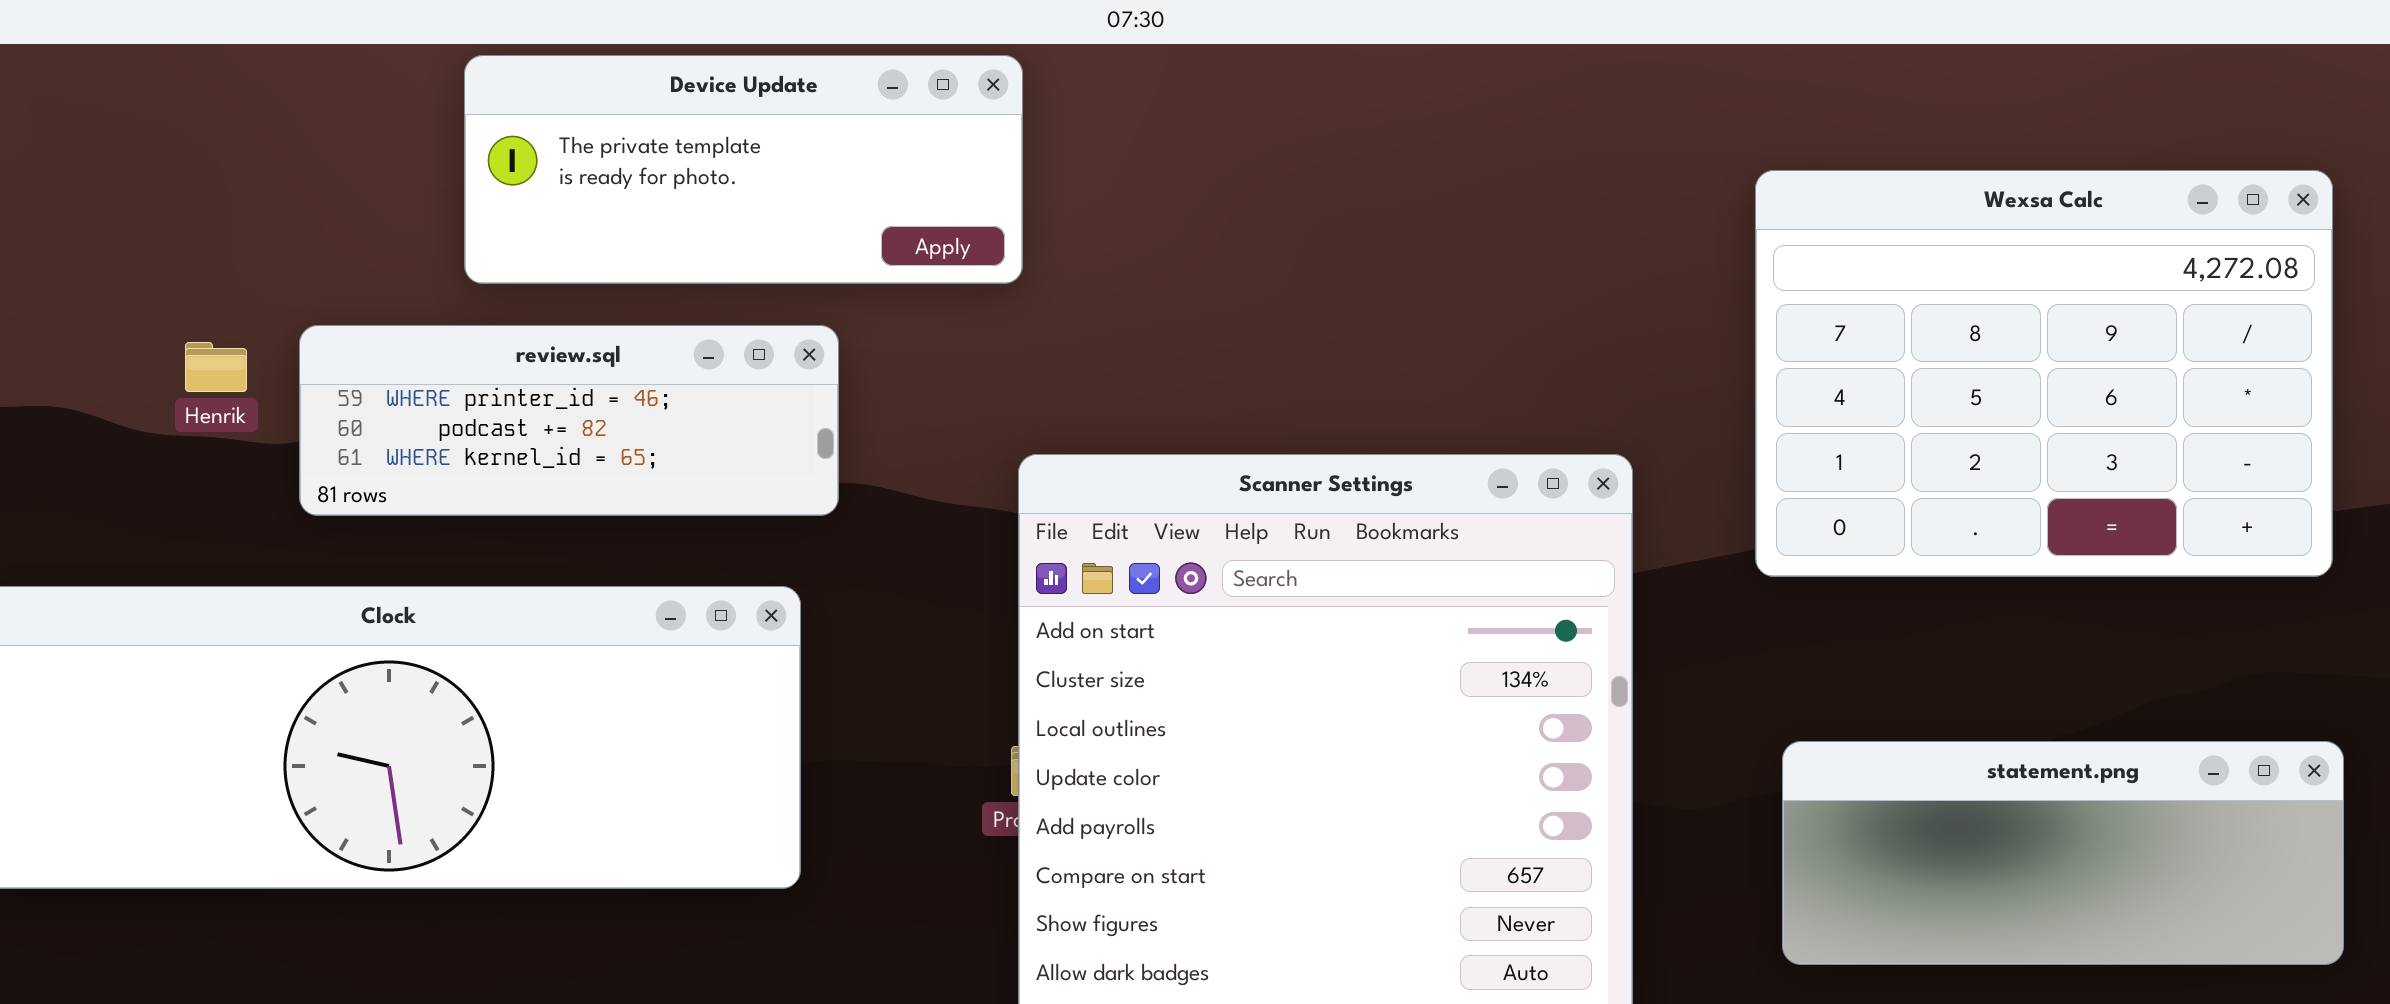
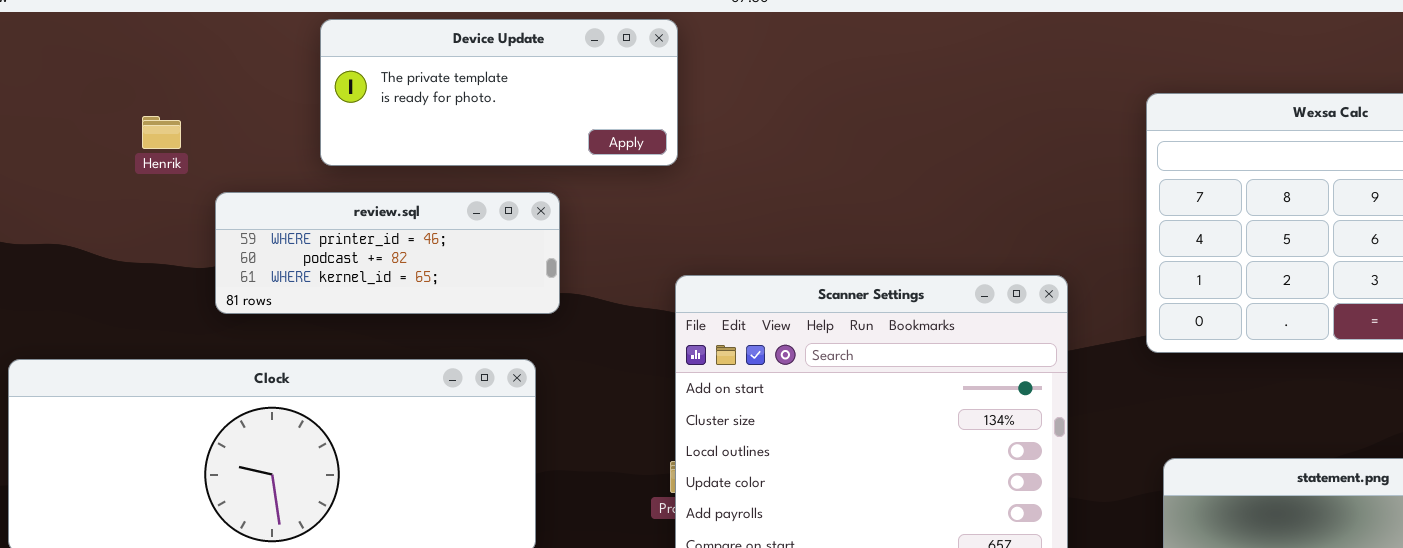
Henrik: [185,342,247,392] -> [142,116,181,149], moved

